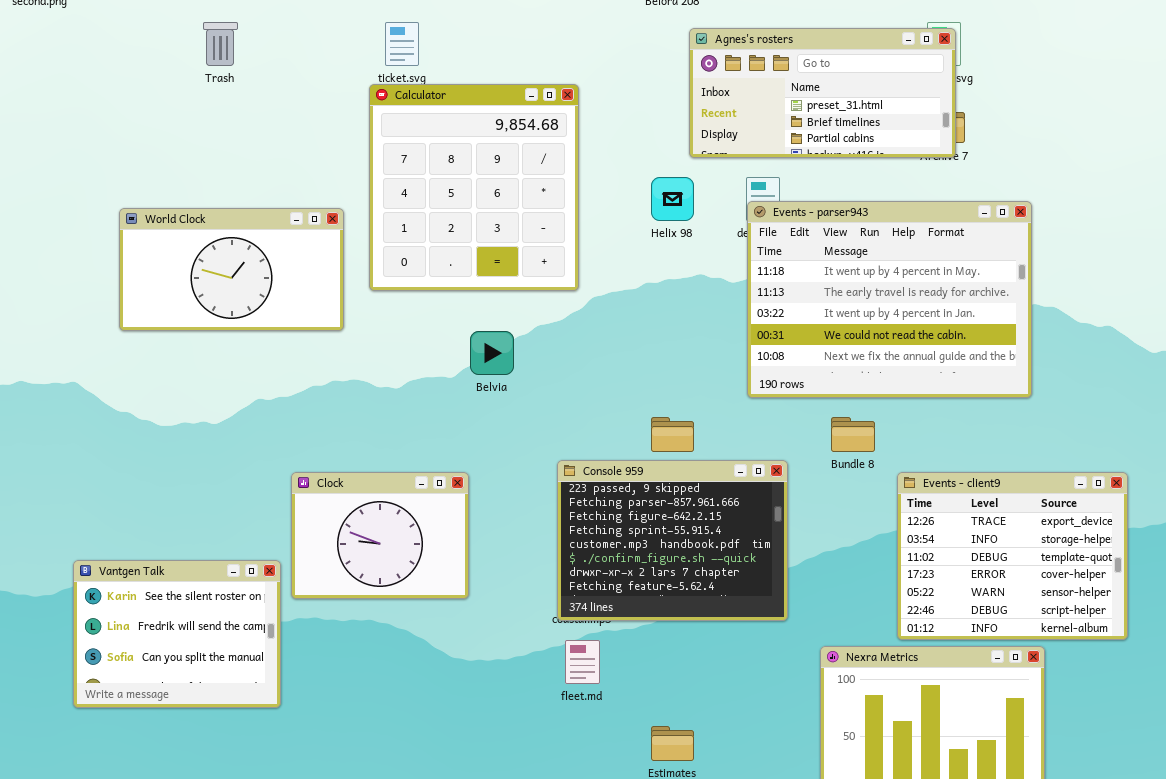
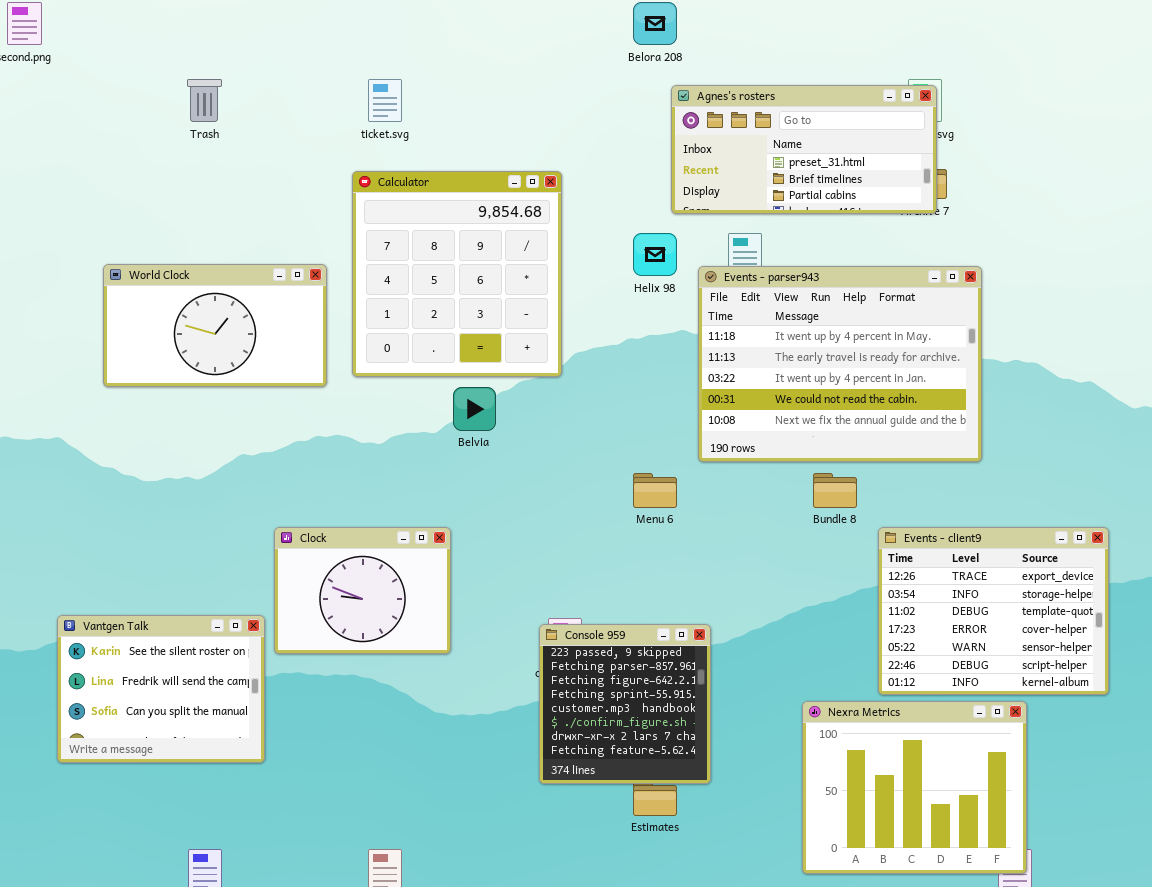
Calculator: [369,84,579,291] -> [352,171,562,377], moved
Events - parser943: [747,201,1032,398] -> [698,266,982,462], moved
Console 959: [557,460,788,621] -> [539,624,711,784], moved, resized

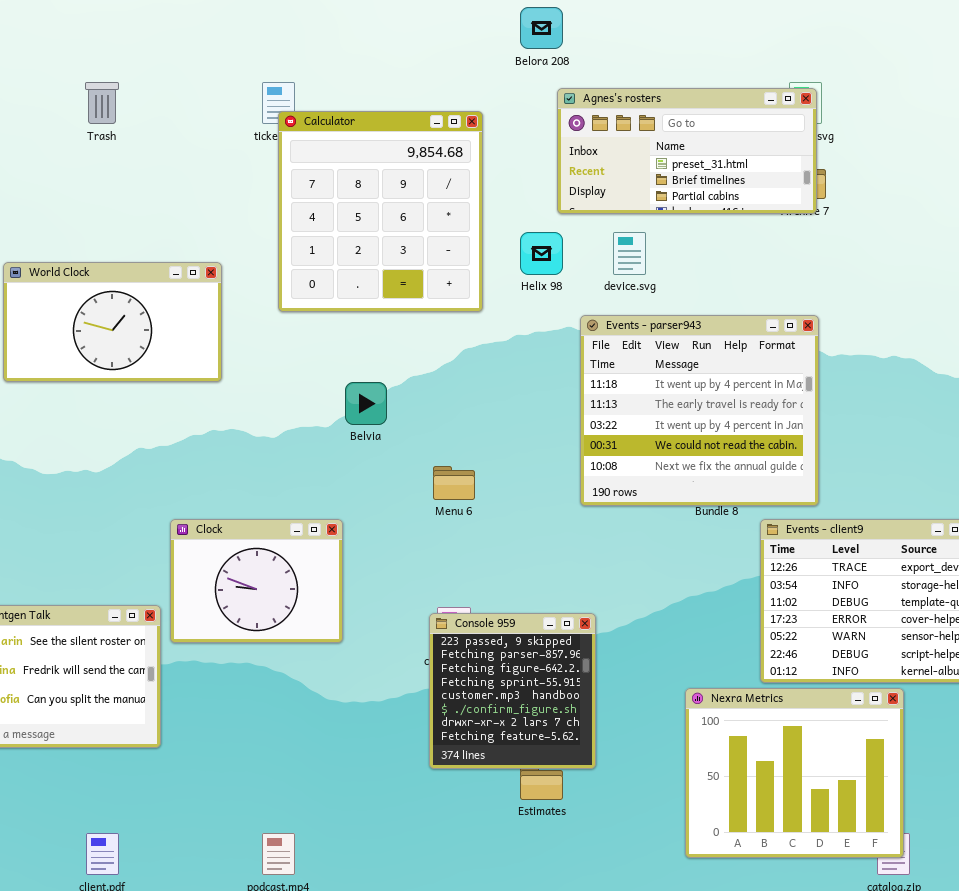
Calculator: [352,171,562,377] -> [278,111,483,312], moved
Events - parser943: [698,266,982,462] -> [580,315,819,506], moved, resized
Menu 6: [633,473,677,508] -> [433,466,475,500], moved

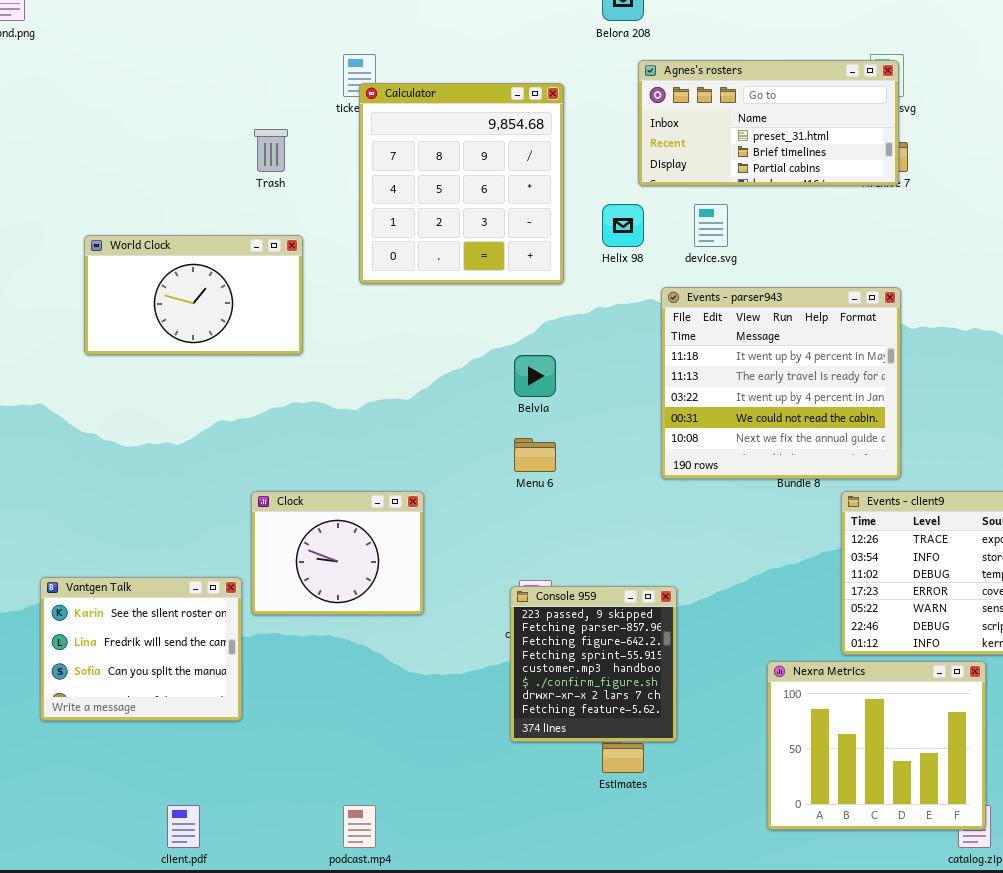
Trash: [85,82,119,124] -> [254,129,288,172], moved
Belvia: [345,382,387,425] -> [514,355,556,397], moved

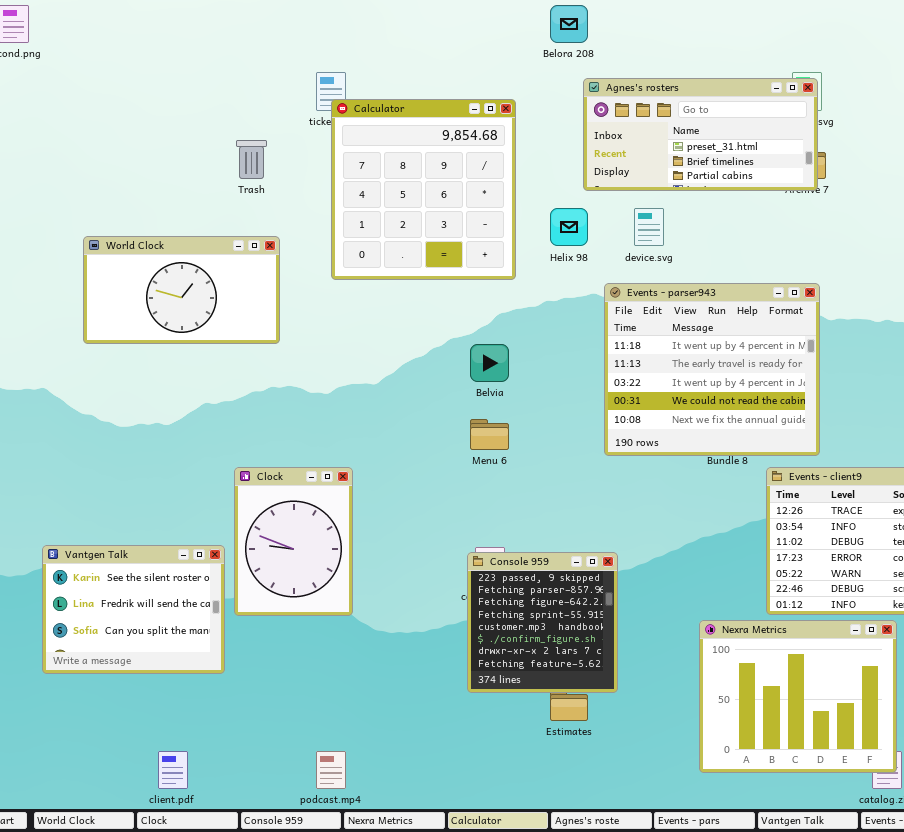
Clock: [251,491,424,615] -> [234,467,353,616], resized

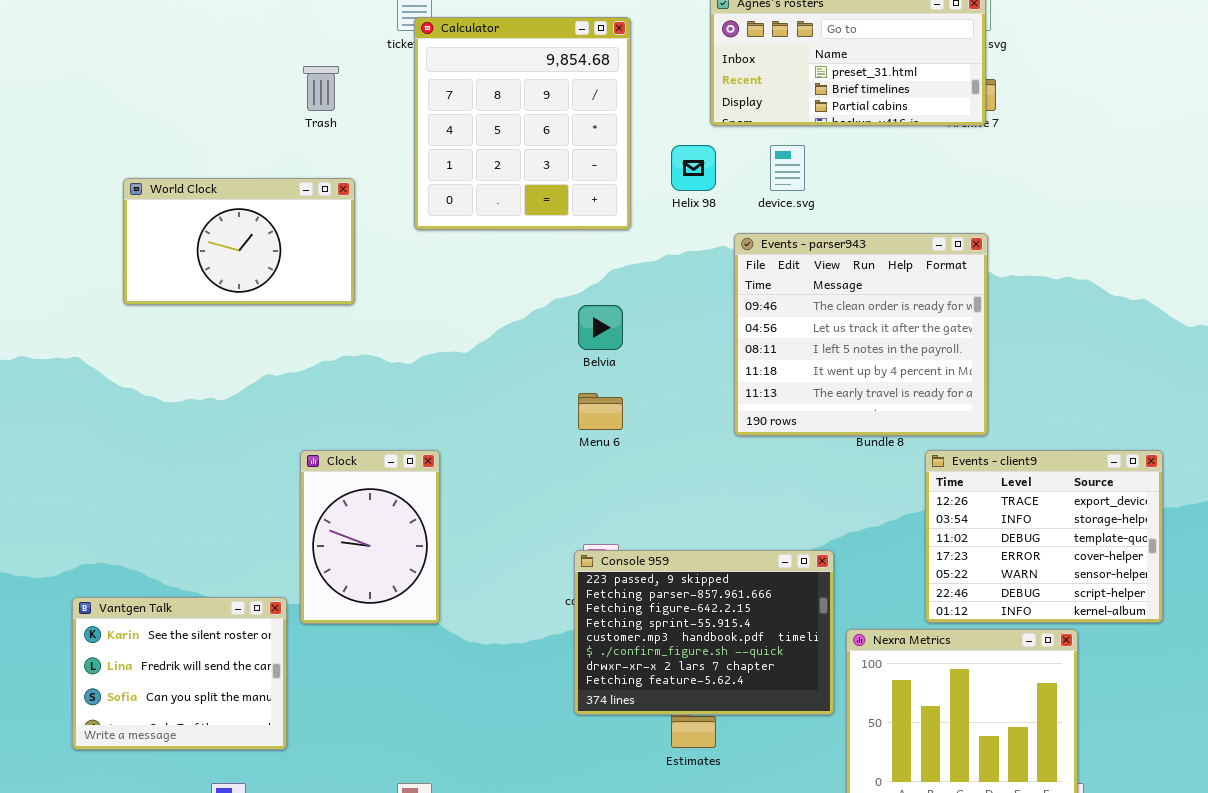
Events - parser943: [604,283,820,456] -> [734,233,988,436], scrolled up 3 rows
Vantgen Talk: [42,545,225,674] -> [72,597,287,750], moved
Console 959: [467,552,618,693] -> [574,550,834,715], resized

